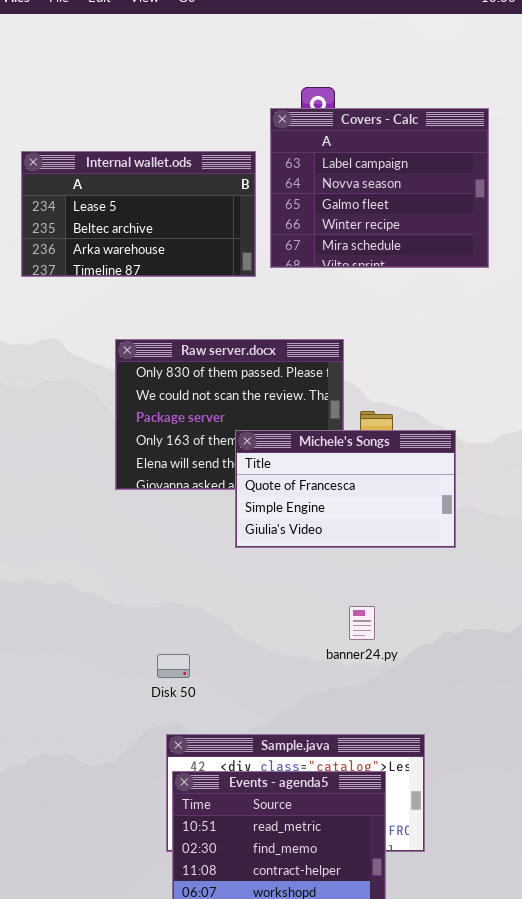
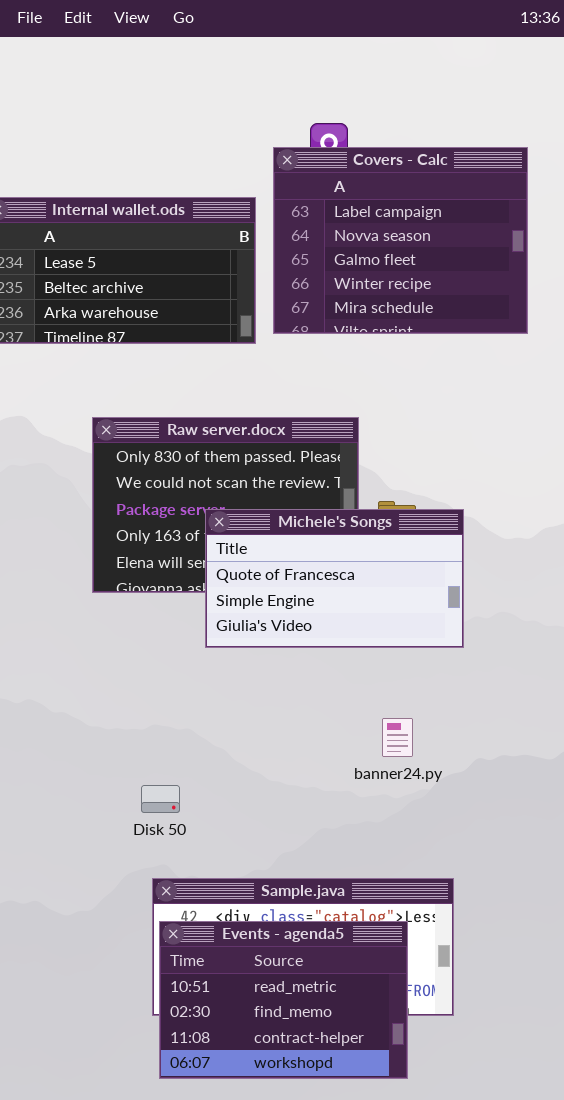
Michele's Songs: [235,430,456,548] -> [205,509,464,648], moved
banner24.py: [349,606,375,640] -> [382,718,413,757], moved

